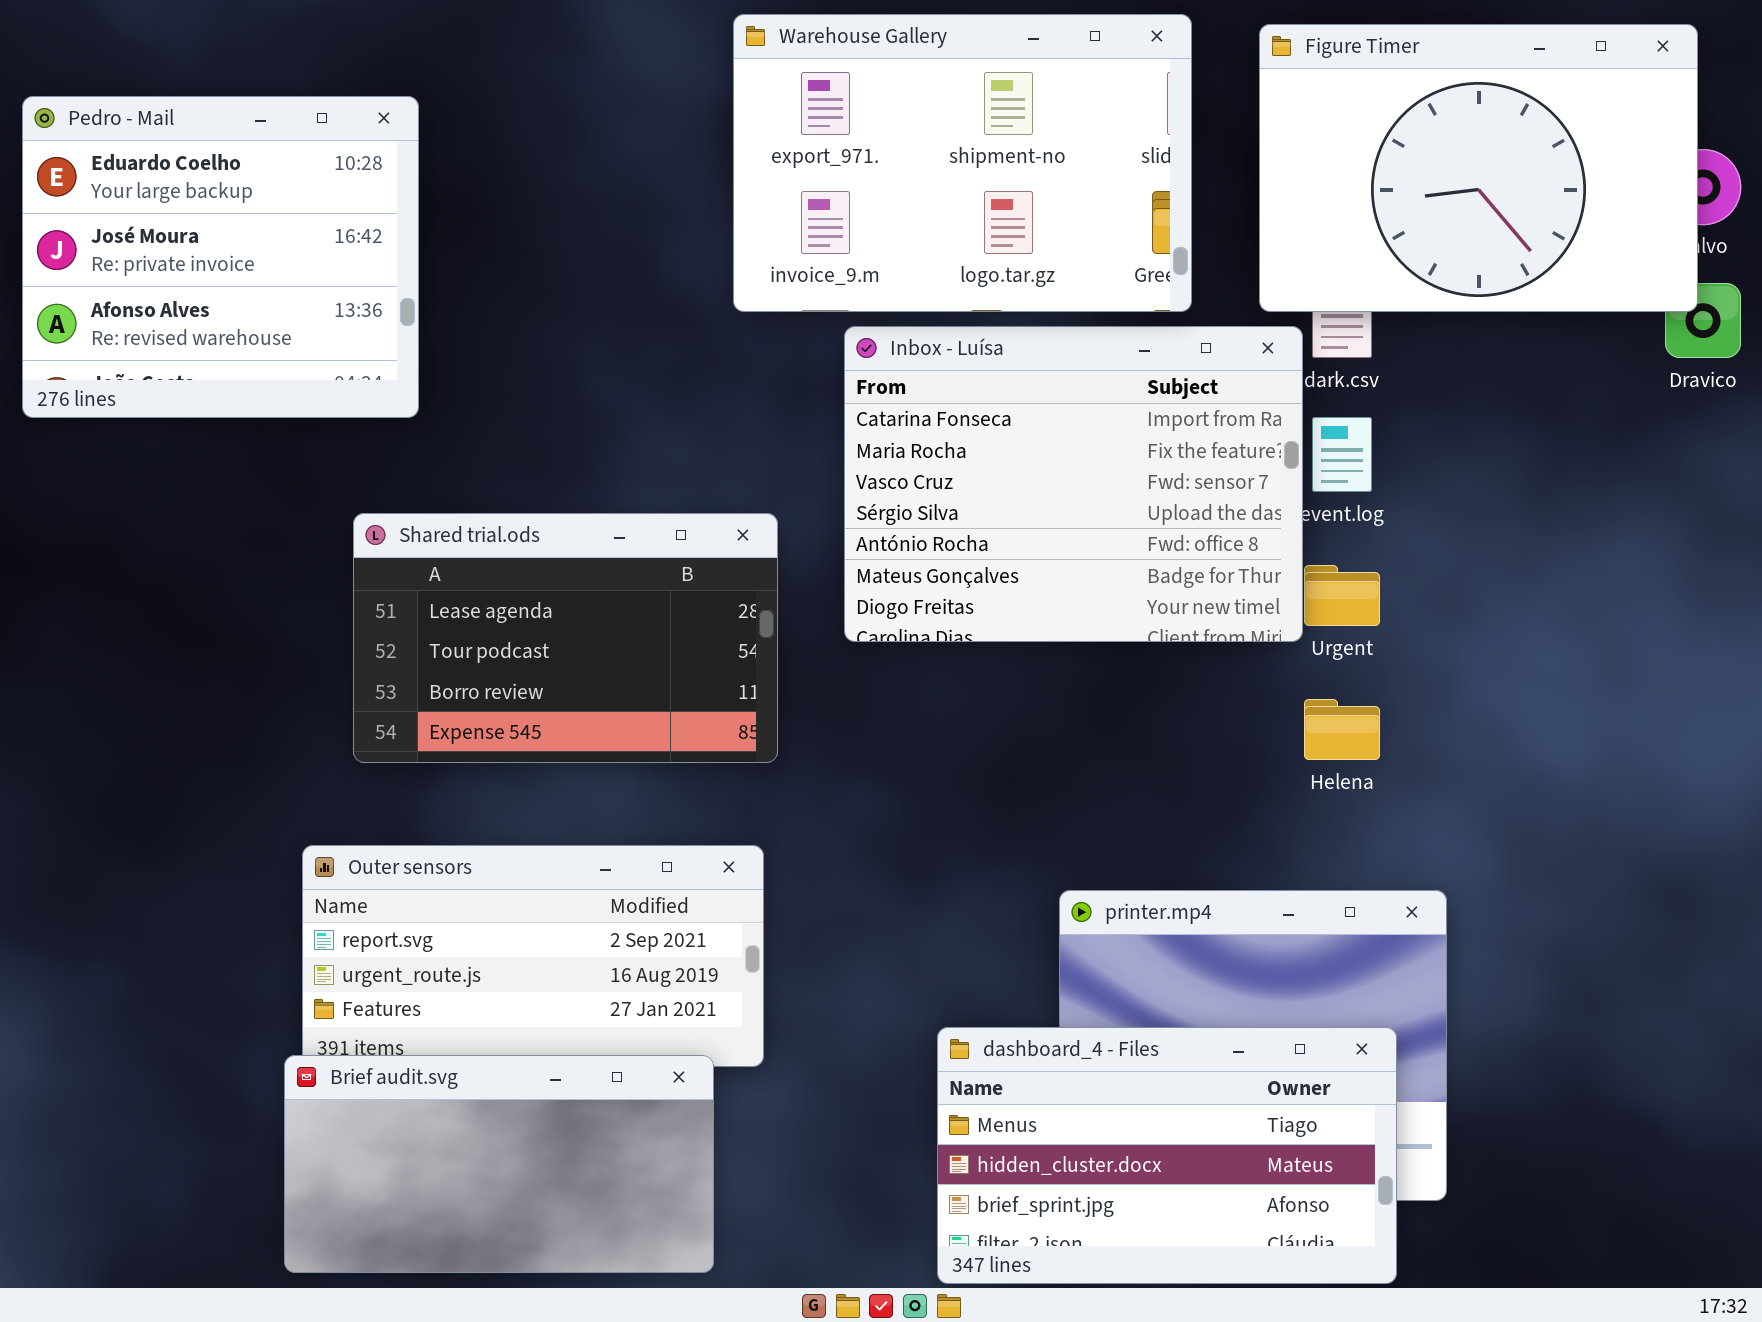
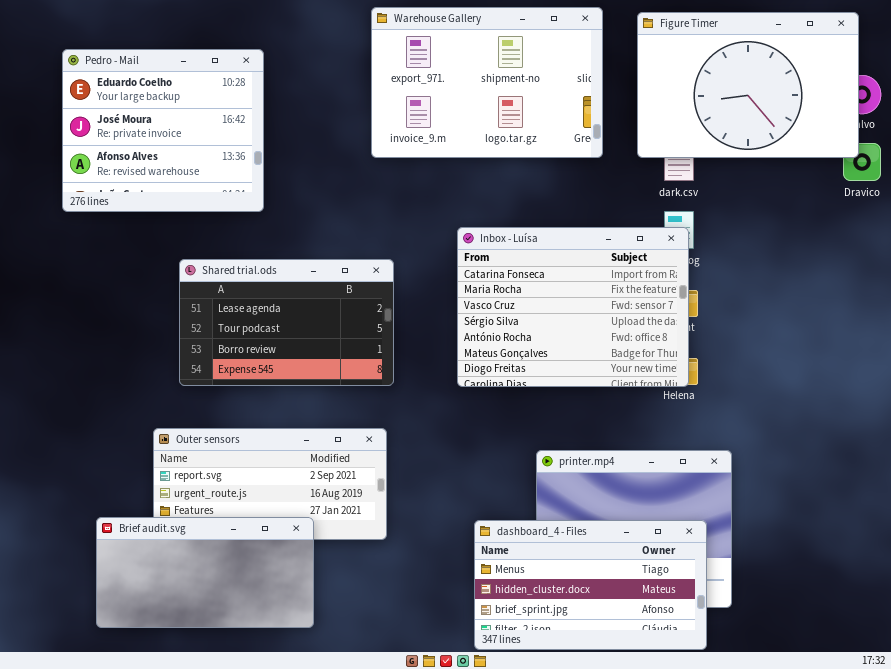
Pedro - Mail: [22,96,419,418] -> [62,49,264,212], moved
Inbox - Luísa: [844,326,1303,642] -> [457,227,689,387], moved
Brief audit.svg: [284,1055,714,1273] -> [96,517,314,628], moved

